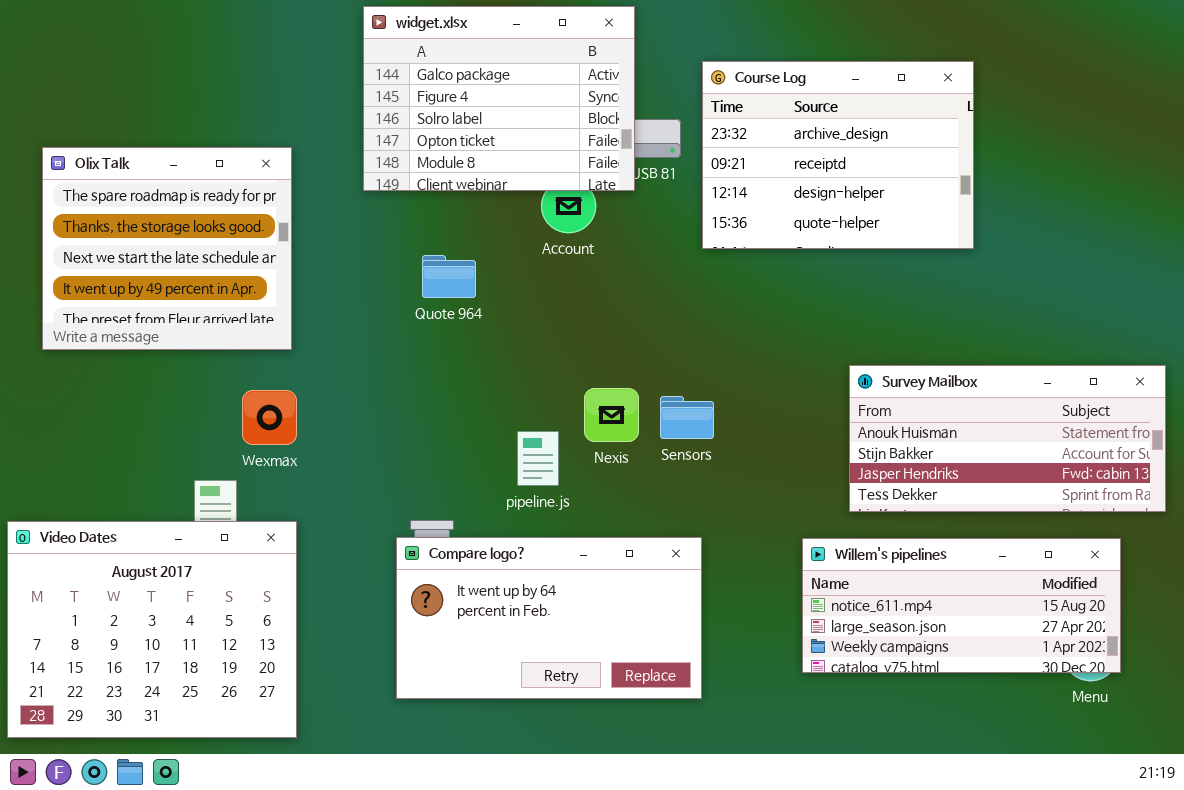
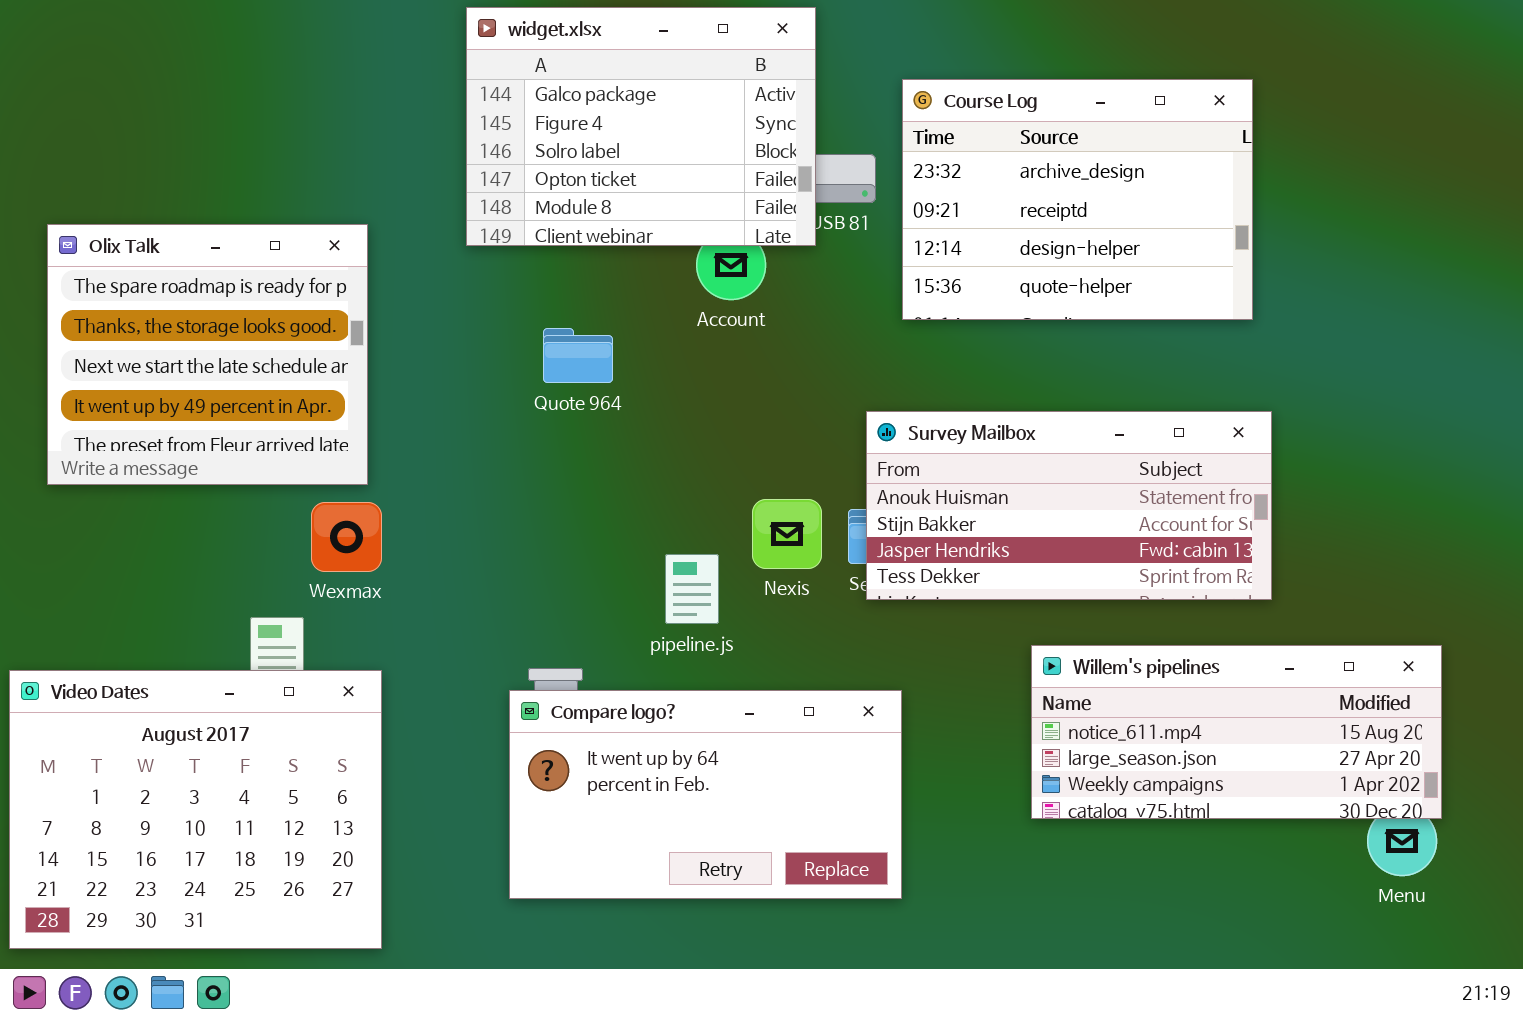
Olix Talk: [42,147,292,350] -> [47,224,368,485], moved
Survey Mailbox: [849,365,1166,512] -> [866,411,1272,600], moved
Willem's pipelines: [802,538,1121,673] -> [1031,645,1442,819], moved

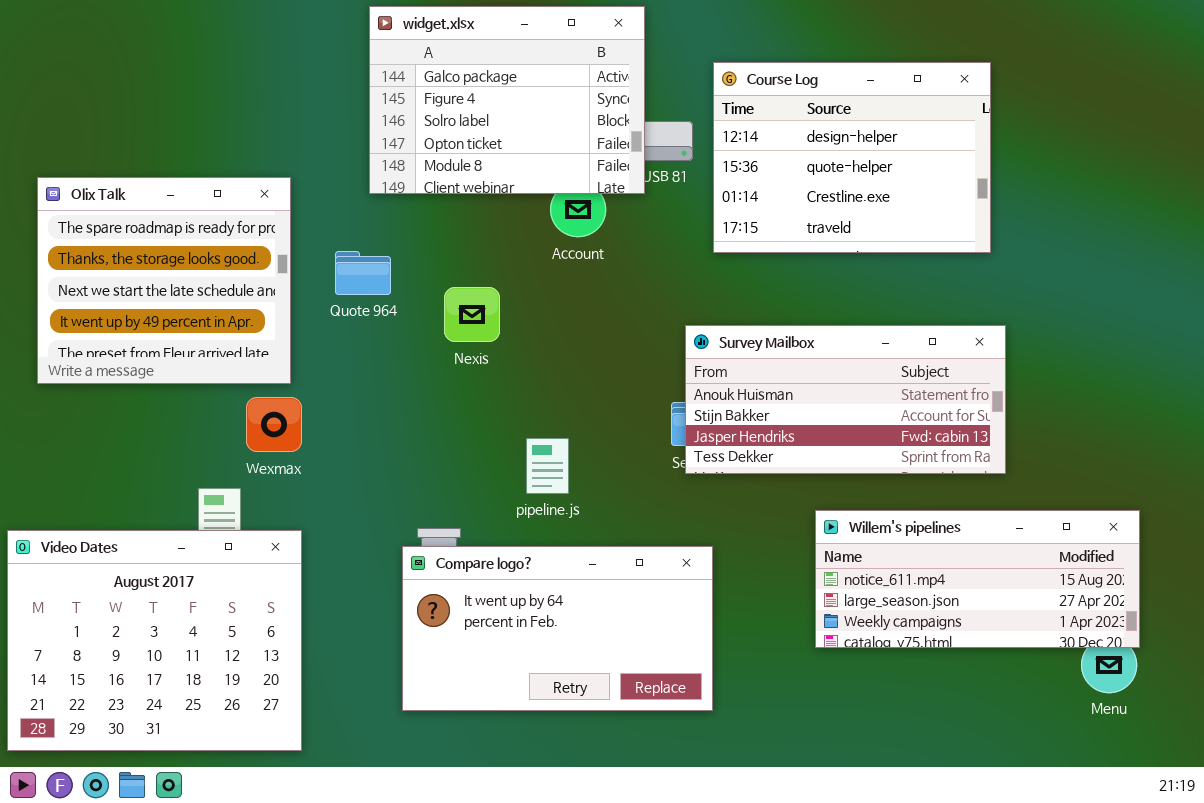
Course Log: [902,79,1253,320] -> [713,62,991,253], scrolled down 2 rows
Quote 964: [543,328,613,383] -> [335,251,391,295], moved
Nexis: [752,499,822,569] -> [444,287,500,342], moved

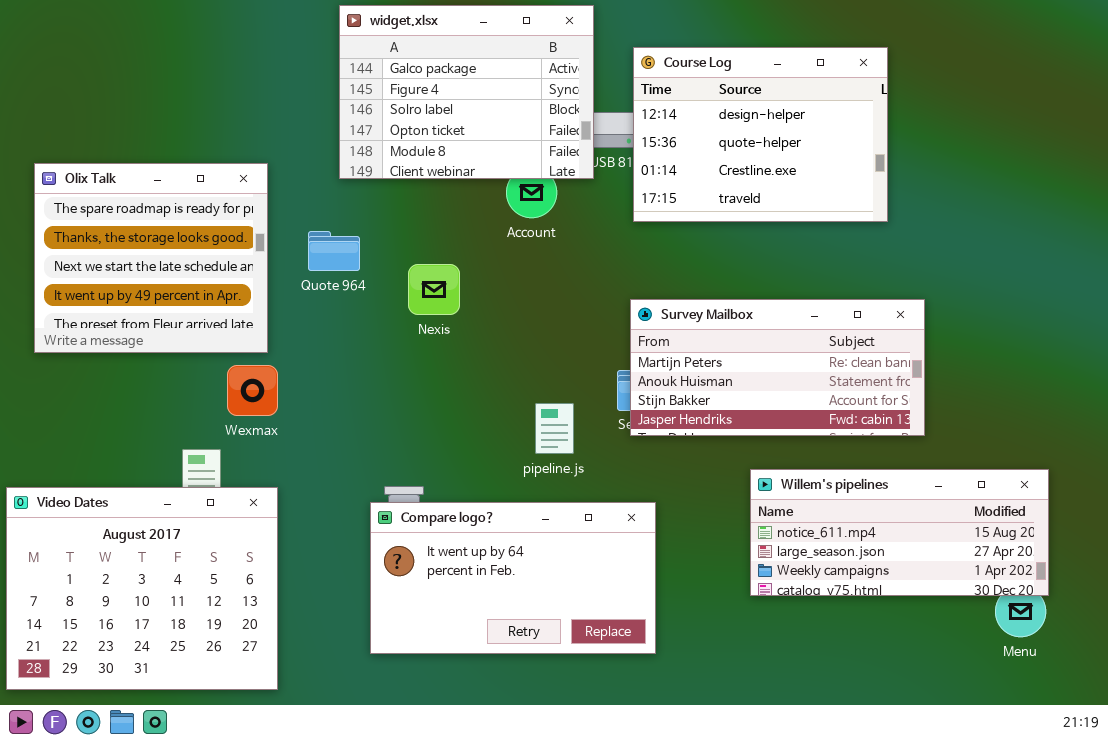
Course Log: [713,62,991,253] -> [633,47,888,222], moved
Survey Mailbox: [685,325,1006,474] -> [630,299,925,436], scrolled up 1 row
pipeline.js: [526,438,569,494] -> [535,403,574,454], moved

